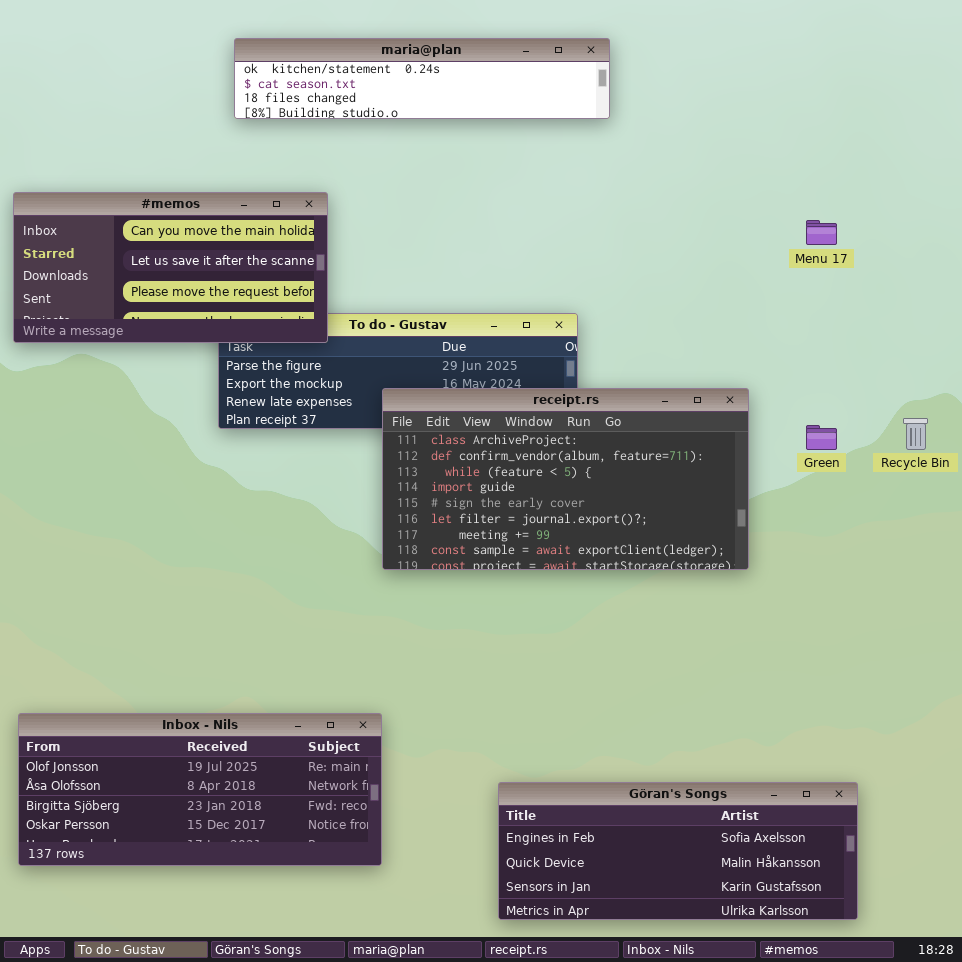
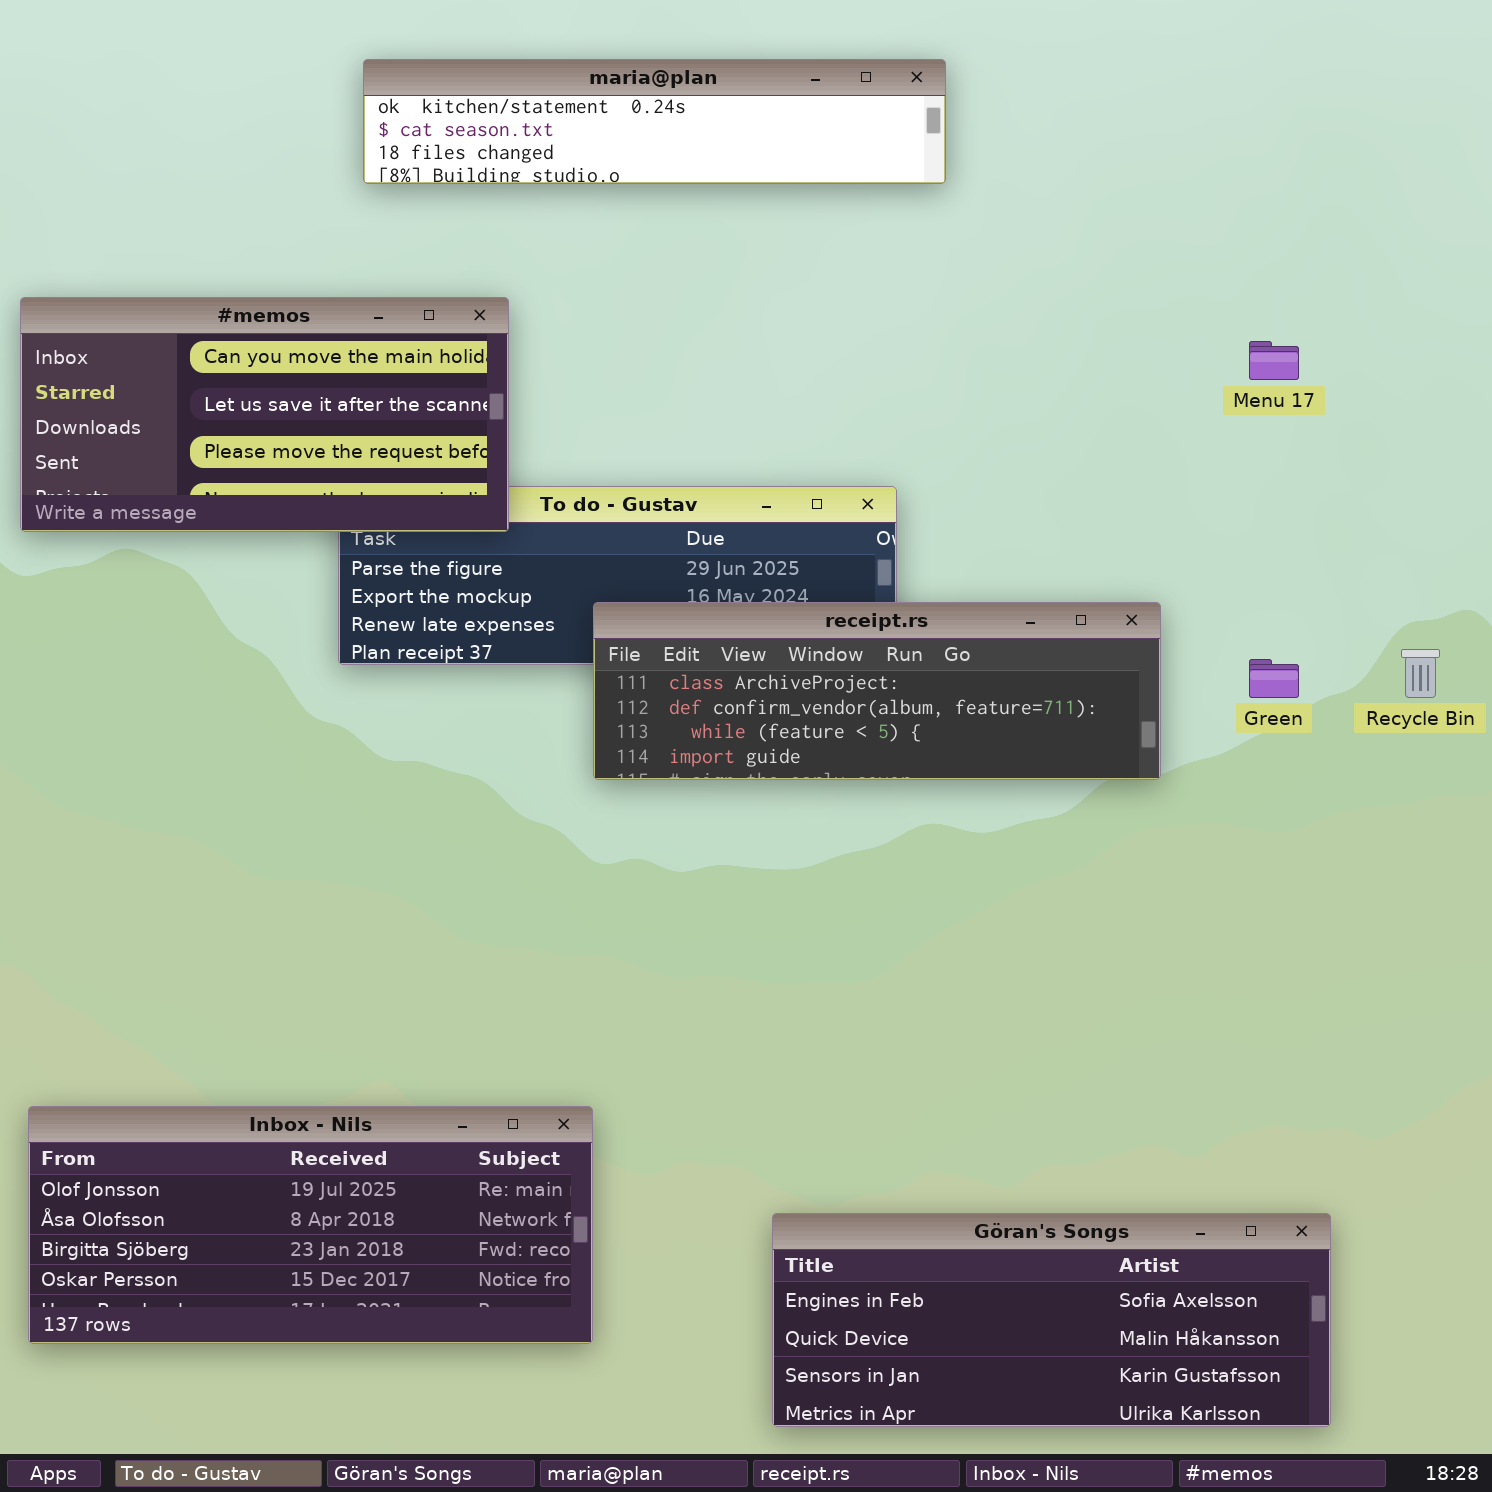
receipt.rs: [382,388,749,570] -> [593,602,1161,780], resized

